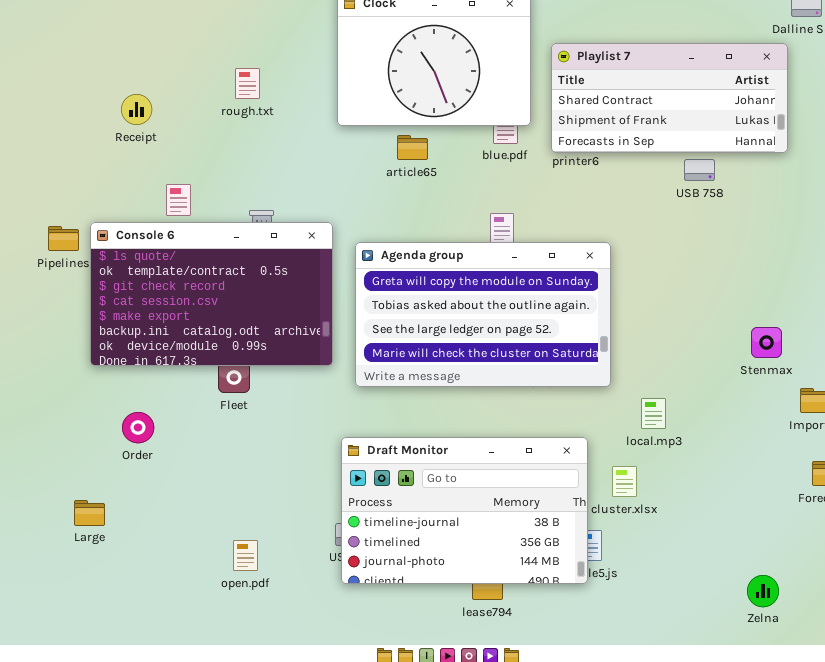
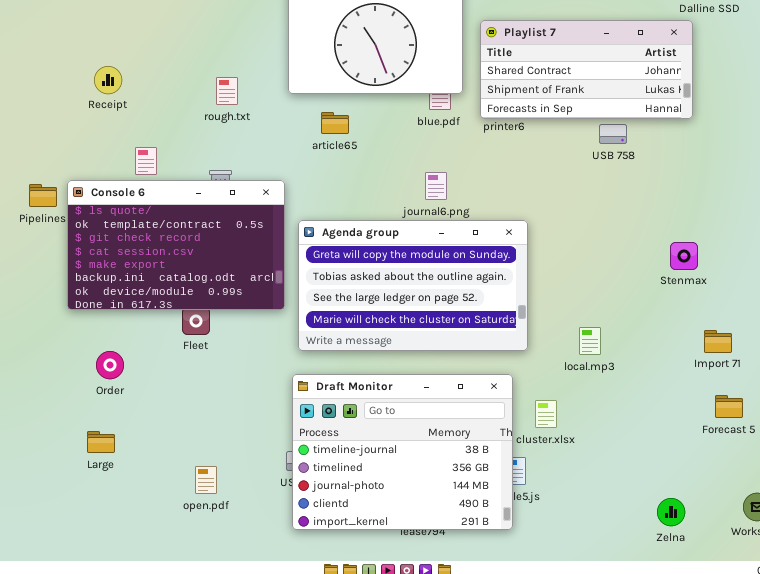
rough.txt: [235,68,260,99] -> [216,77,238,105], moved
article65: [397,135,428,160] -> [321,112,349,134], moved
Agenda group: [355,242,611,387] -> [298,220,528,351], moved
Stenmax: [751,327,782,358] -> [670,242,698,270], moved
local.mp3: [641,398,666,429] -> [579,327,601,355], moved
Draft Monitor: [341,437,588,584] -> [292,374,513,530], resized
Large: [74,500,105,526] -> [87,431,115,453], moved

